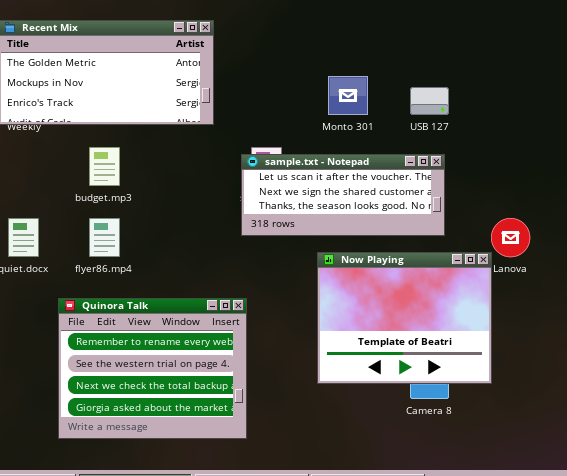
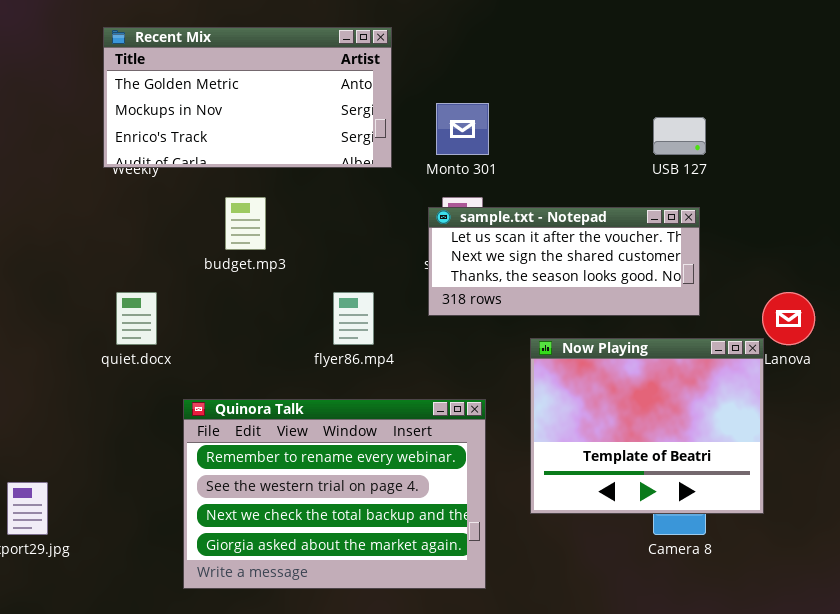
Monto 301: [328,76,368,115] -> [436,103,489,155], moved
flyer86.mp4: [89,218,120,257] -> [333,292,374,345], moved
Quinora Talk: [58,298,247,439] -> [183,399,486,589], resized

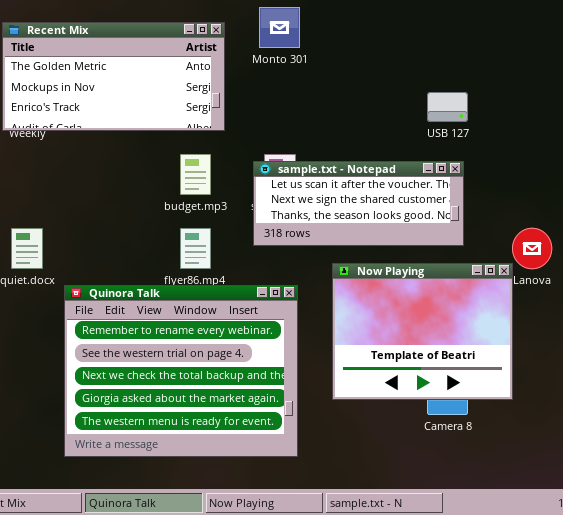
Monto 301: [436,103,489,155] -> [259,7,300,48], moved
budget.mp3: [225,197,266,250] -> [180,154,211,195], moved
Quinora Talk: [183,399,486,589] -> [64,285,298,457], resized

